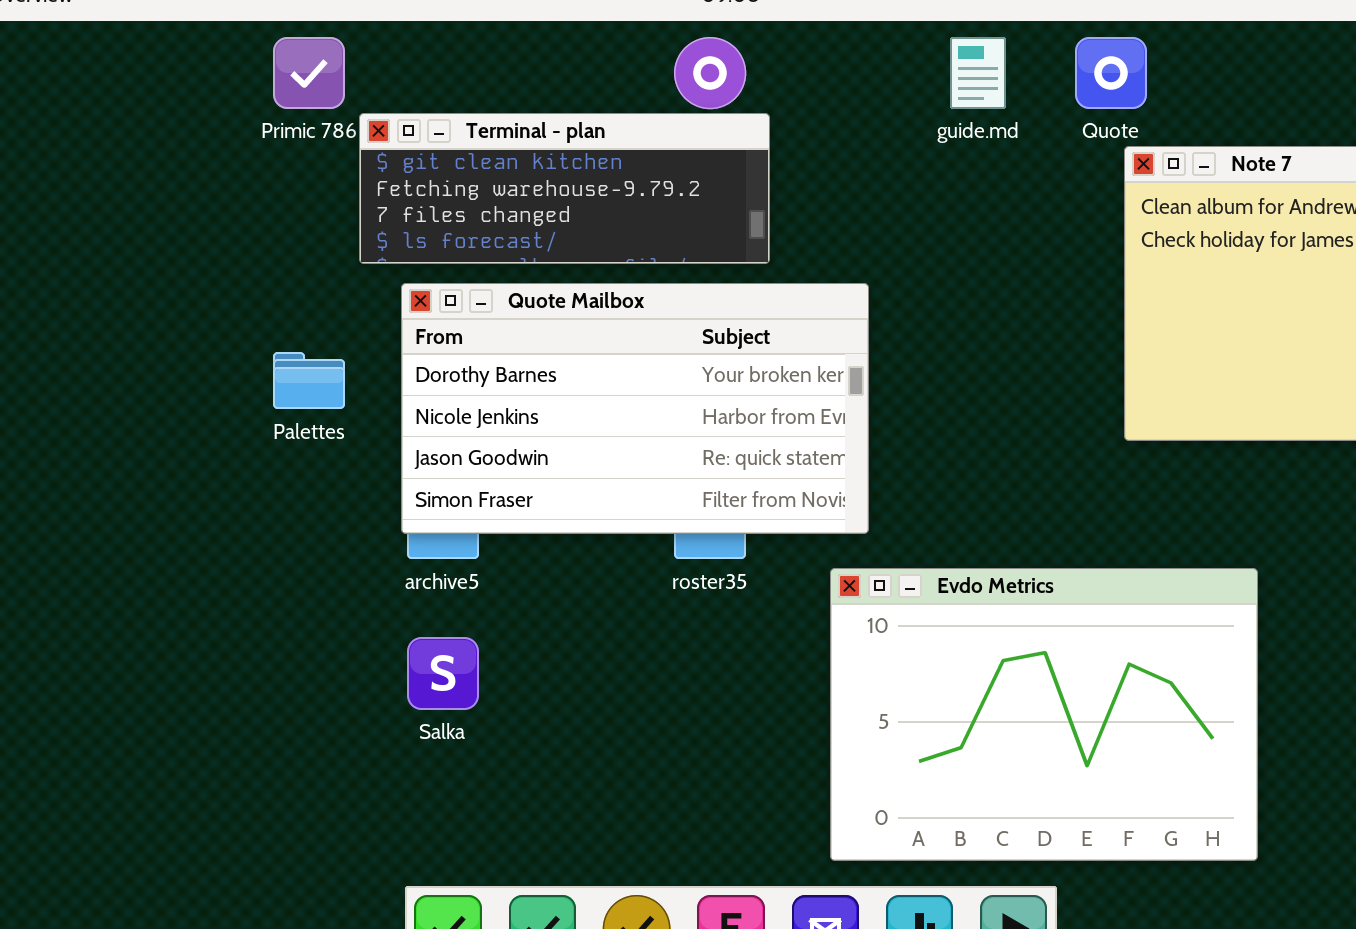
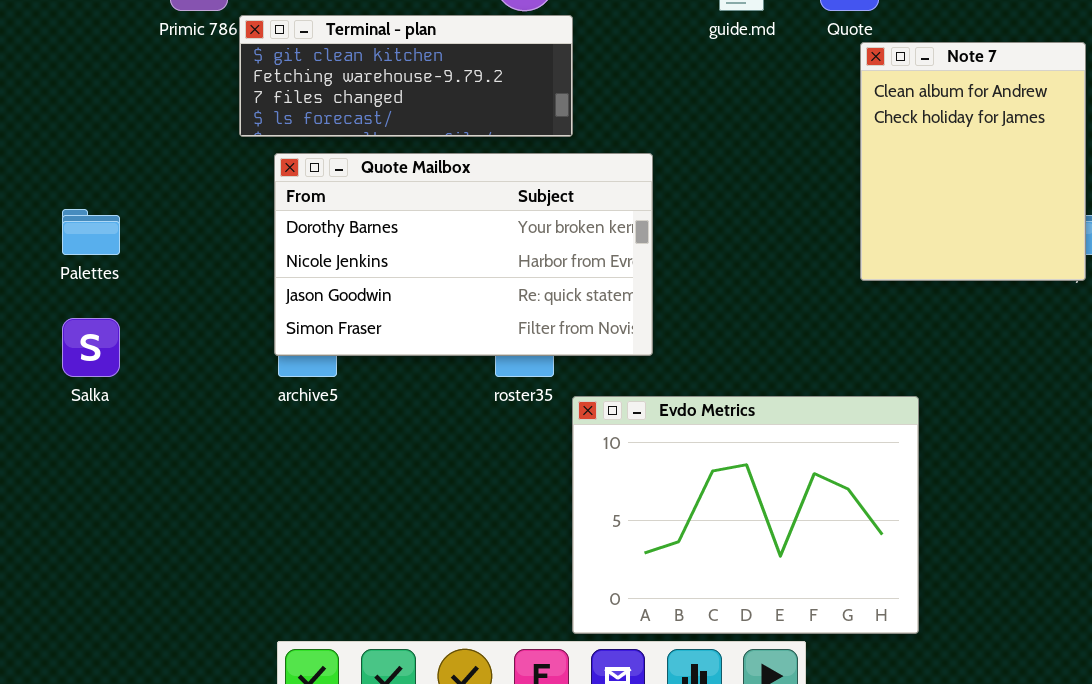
Palettes: [273,352,345,409] -> [62,209,120,255], moved
Evdo Metrics: [830,568,1258,861] -> [572,396,919,634], moved
Salka: [407,637,479,710] -> [62,318,120,377], moved

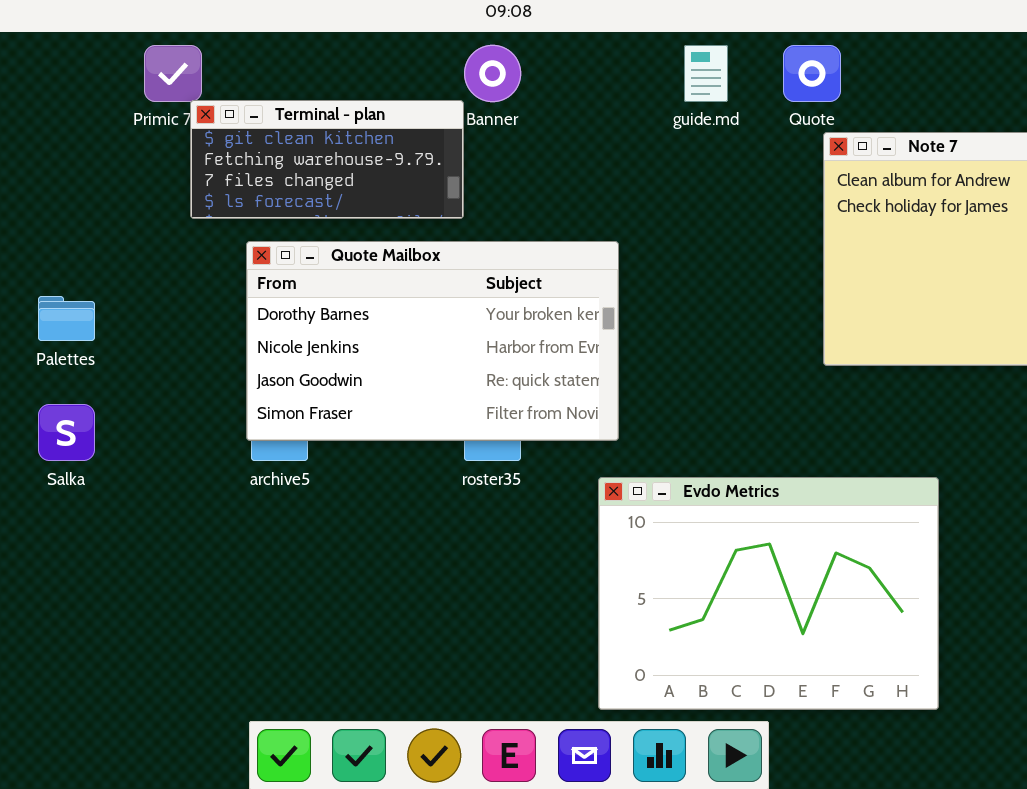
Terminal - plan: [239,15,573,137] -> [190,100,464,219], moved, resized
Evdo Metrics: [572,396,919,634] -> [598,477,939,710], moved

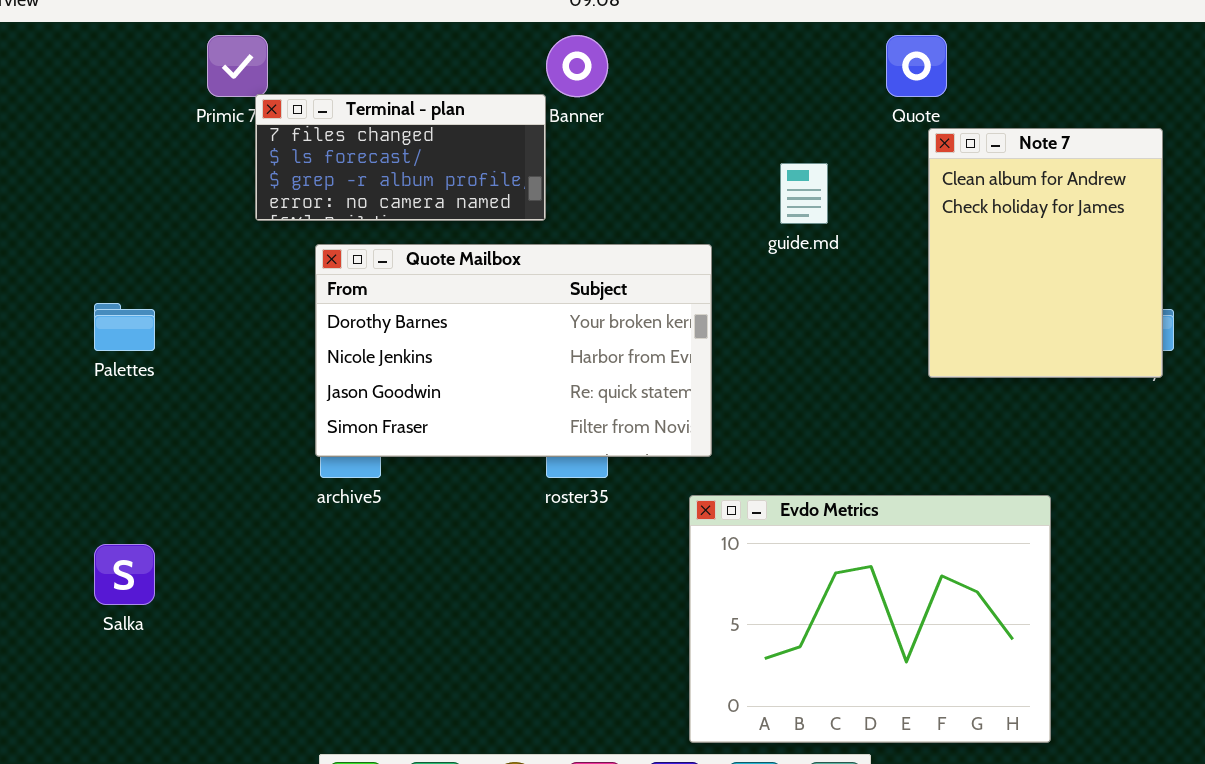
guide.md: [684,45,728,102] -> [780,163,828,224], moved
Terminal - plan: [190,100,464,219] -> [255,94,546,221], scrolled down 2 rows
Salka: [38,404,95,461] -> [94,544,155,605], moved

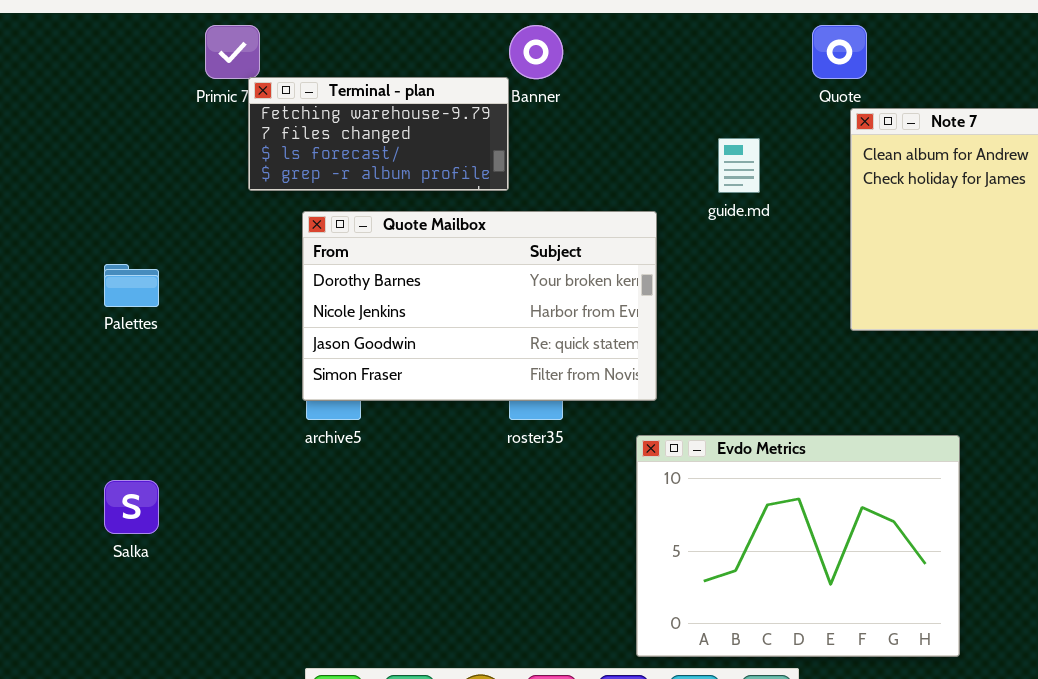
Terminal - plan: [255,94,546,221] -> [248,77,509,191], scrolled up 1 row

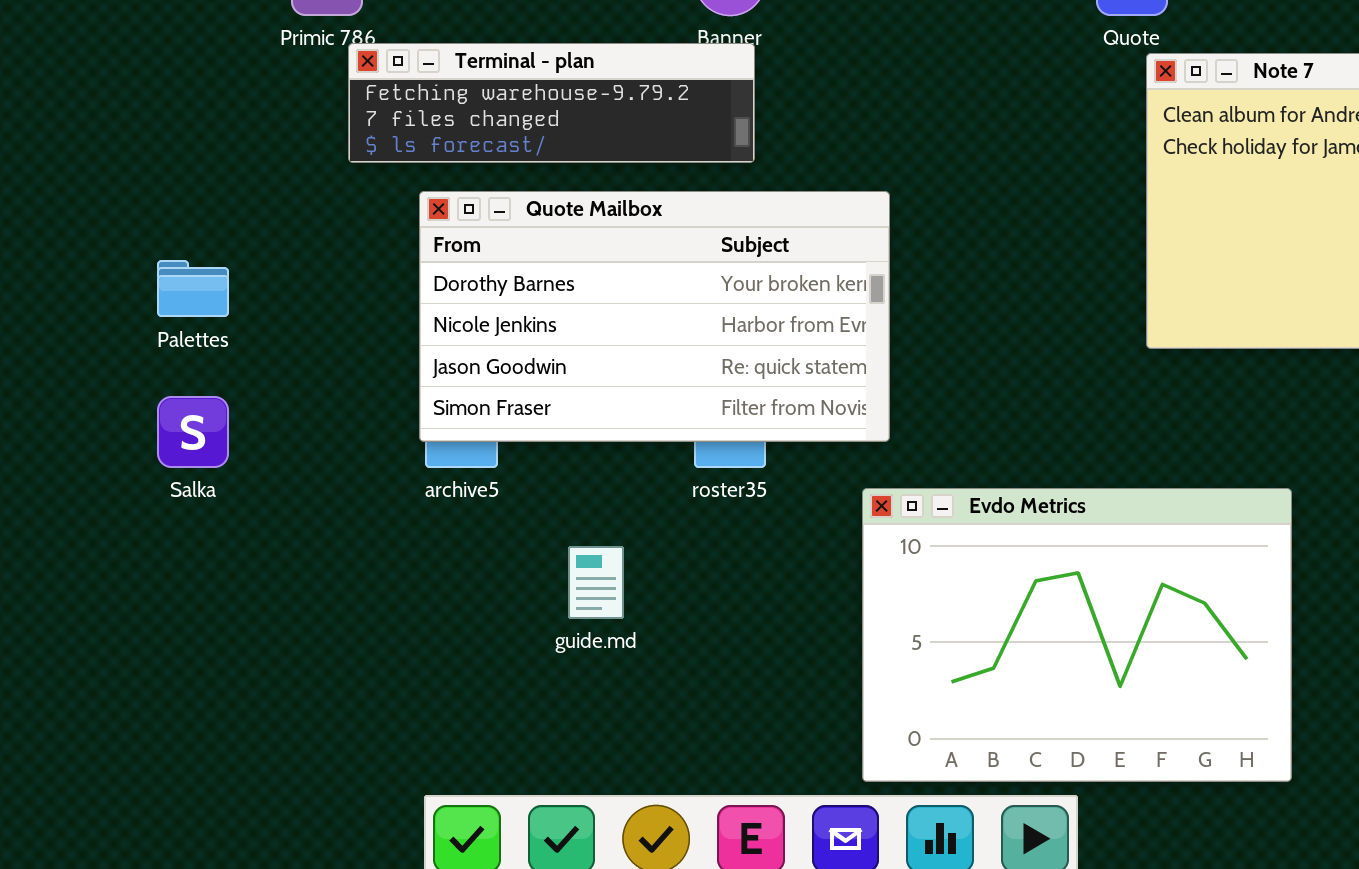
Terminal - plan: [248,77,509,191] -> [348,43,755,163], resized
guide.md: [718,138,760,193] -> [568,546,624,619], moved
Salka: [104,480,159,534] -> [157,396,229,468], moved

